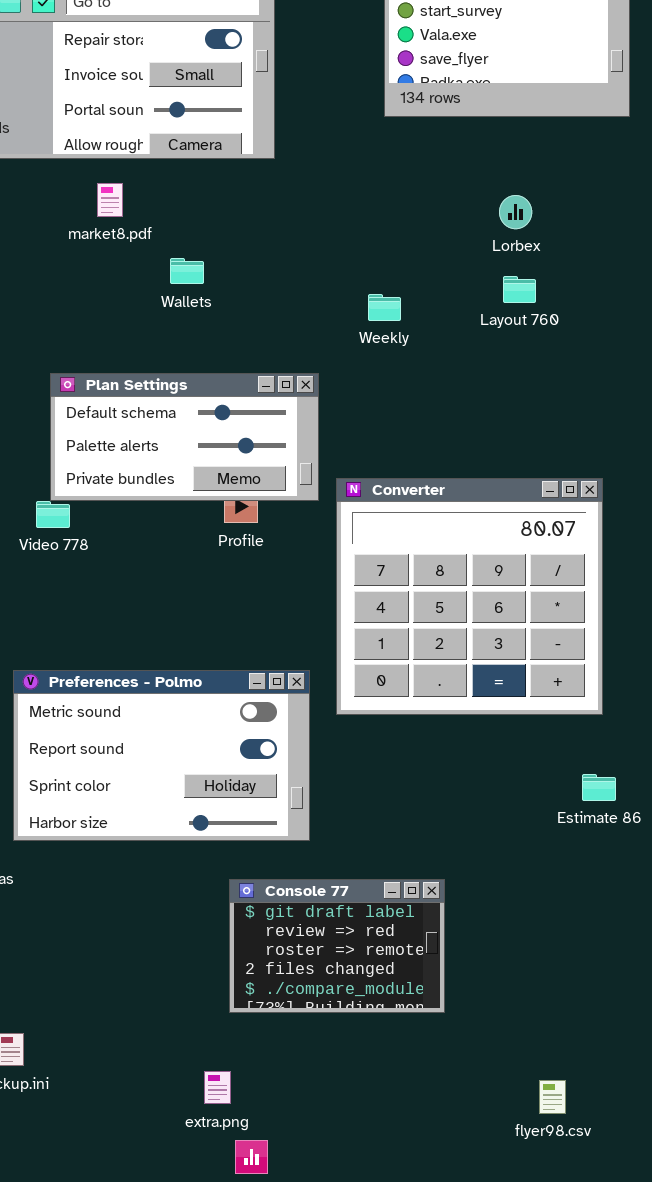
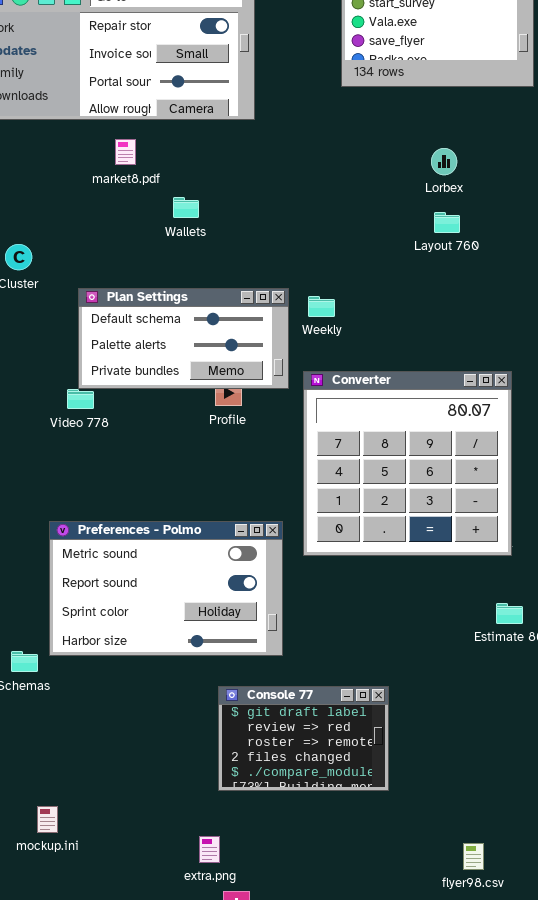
Weekly: [368,294,401,321] -> [308,296,335,317], moved

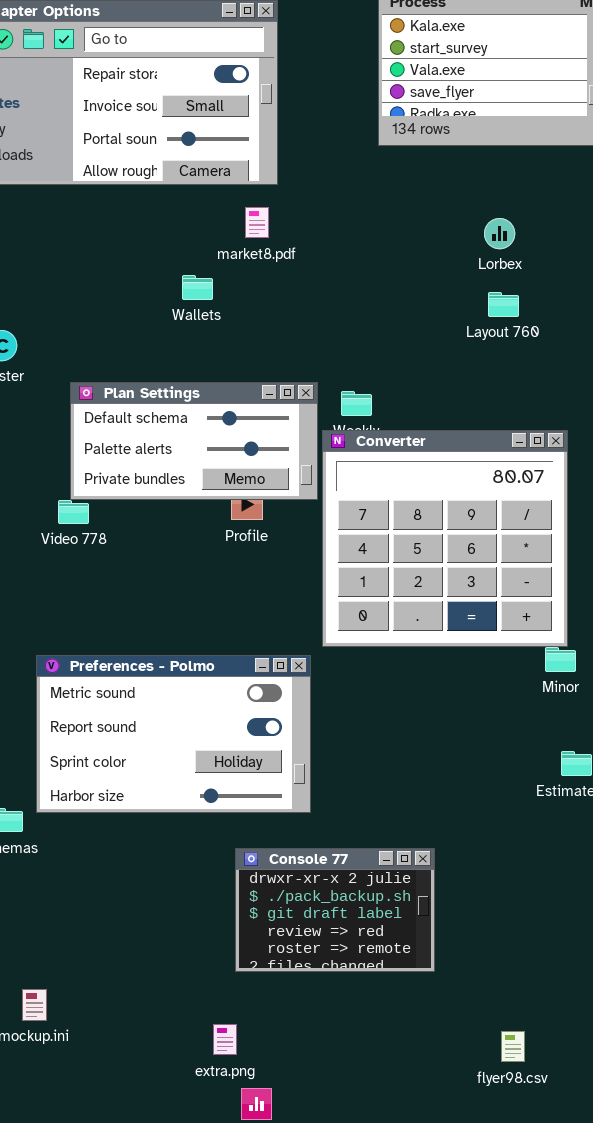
market8.pdf: [115,139,136,165] -> [245,207,269,238], moved
Converter: [303,371,512,556] -> [322,430,568,647], moved
Console 77: [218,686,389,791] -> [235,848,435,972], scrolled up 2 rows
flyer98.csv: [463,843,484,870] -> [501,1031,525,1062], moved

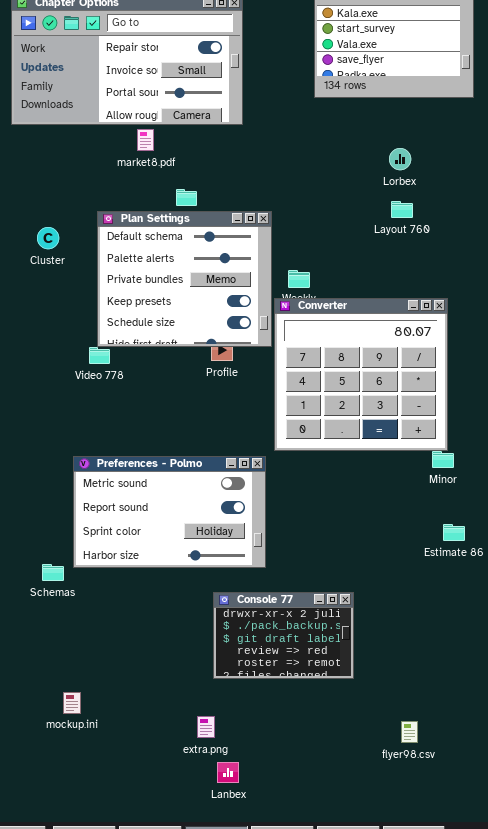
market8.pdf: [245,207,269,238] -> [137,129,154,151], moved
Plan Settings: [70,382,318,500] -> [97,211,272,347], resized

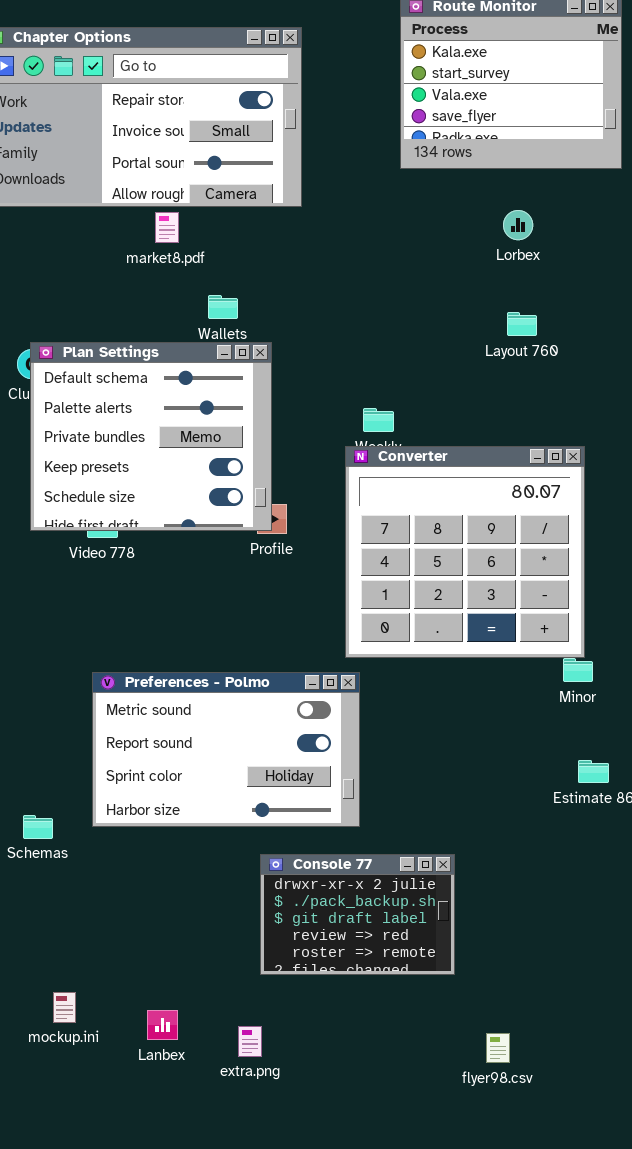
Lorbex: [389,148,411,170] -> [503,210,533,240], moved
Plan Settings: [97,211,272,347] -> [30,342,272,531], moved
Preferences - Polmo: [73,456,266,568] -> [92,672,360,827], moved
flyer98.csv: [401,721,418,743] -> [486,1033,510,1063], moved
Lanbex: [217,762,239,783] -> [147,1010,178,1040], moved

